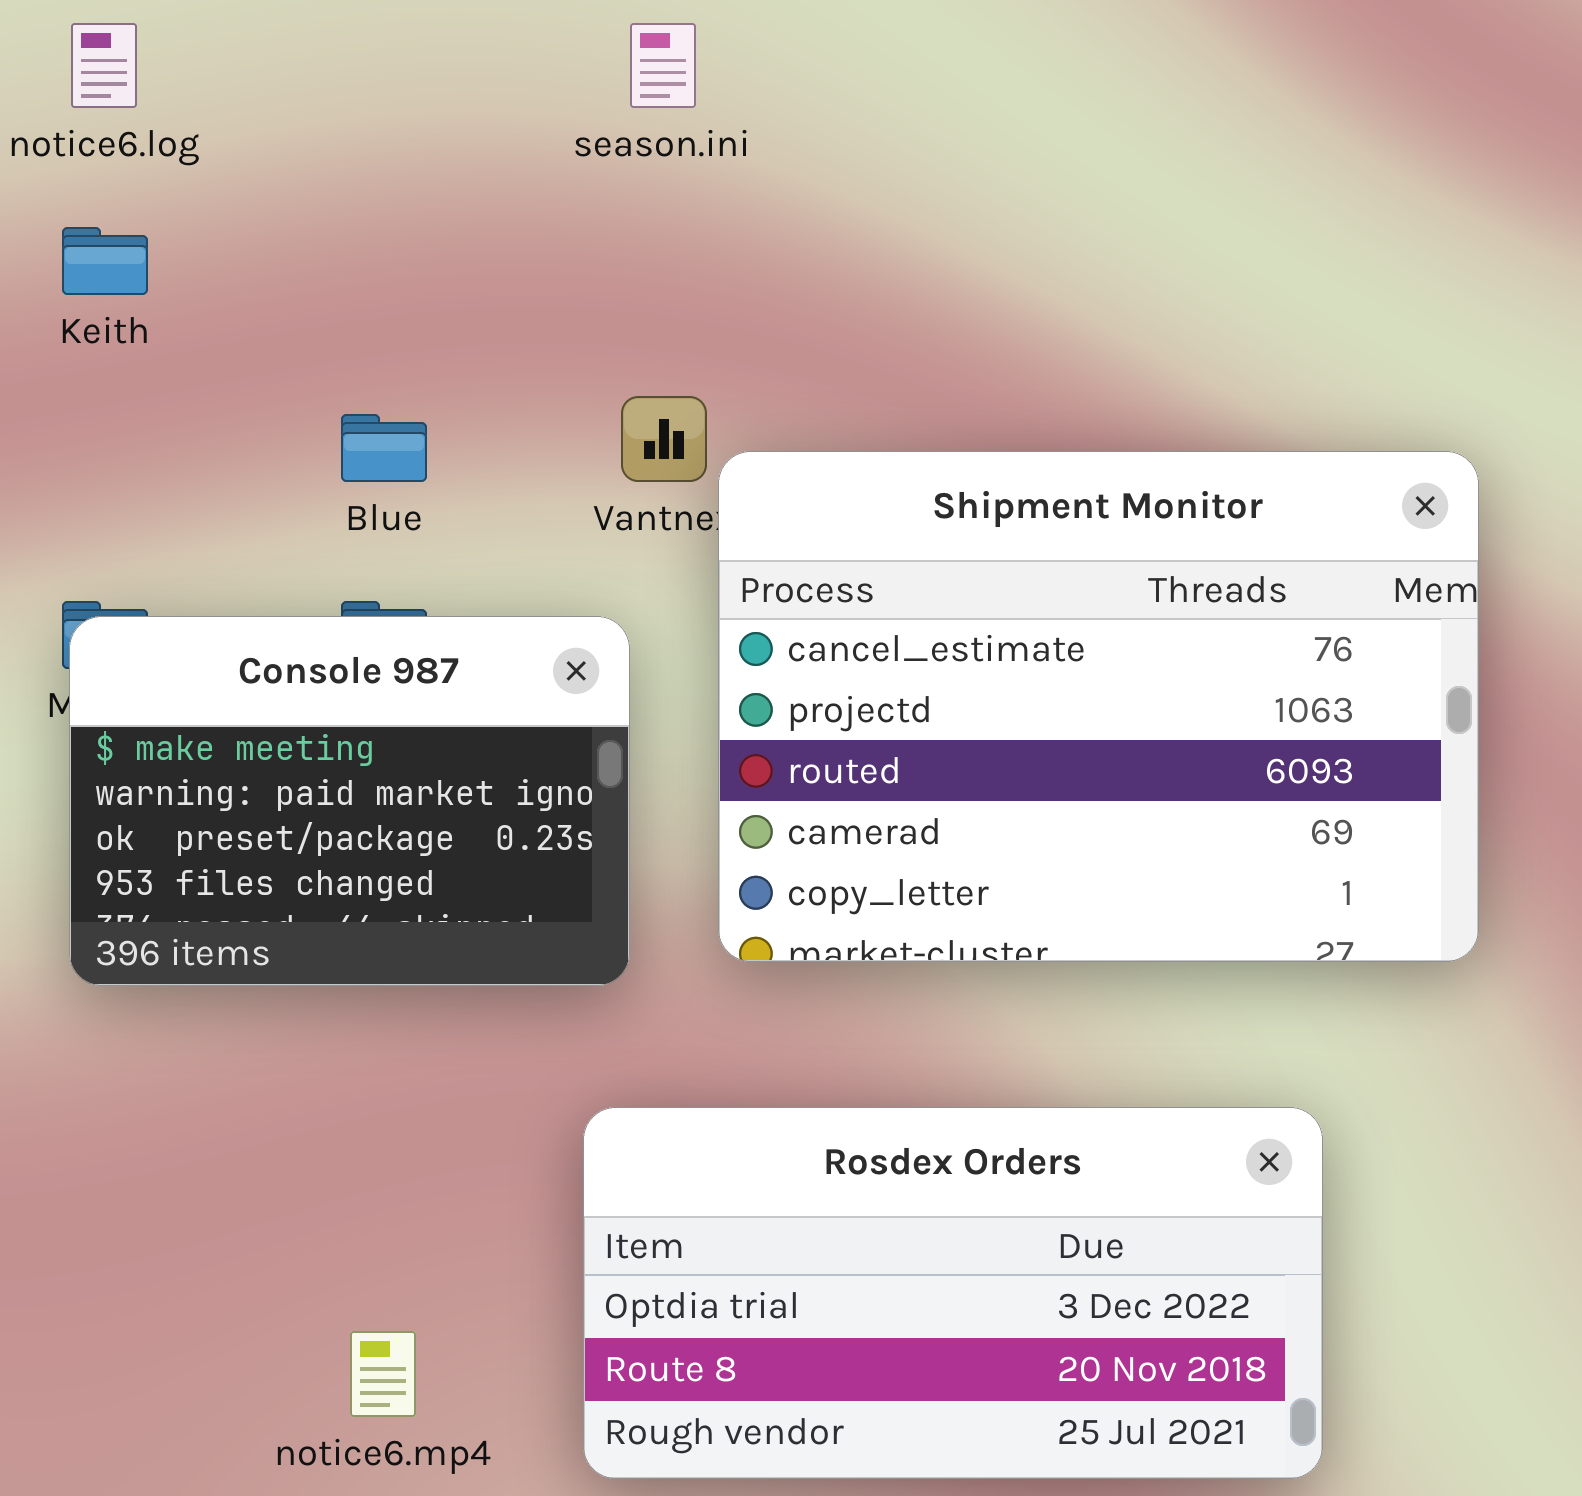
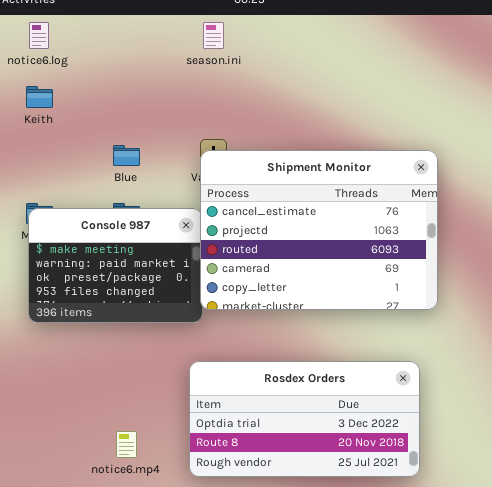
Shipment Monitor: [718,451,1479,962] -> [200,150,438,310], moved

